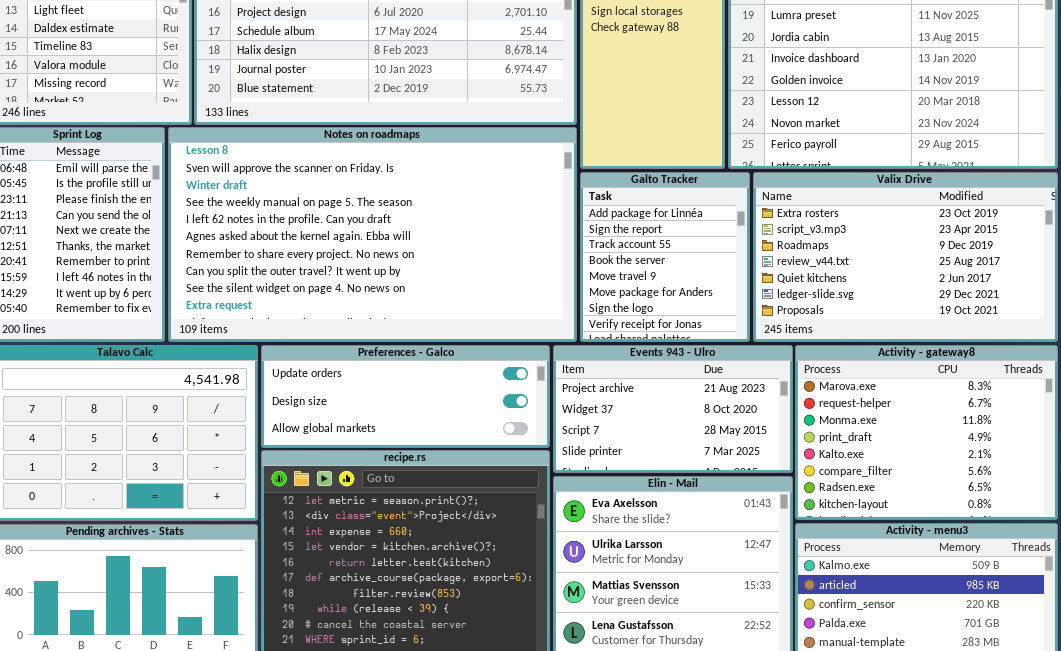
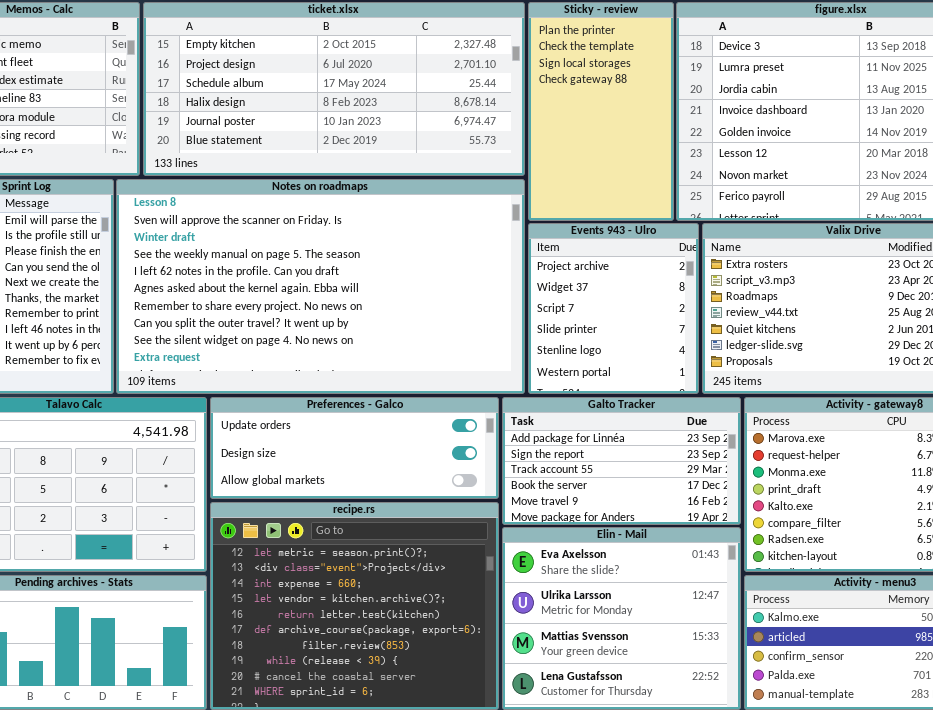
Galto Tracker: [580,172,750,342] -> [502,397,741,525], moved, resized
Events 943 - Ulro: [553,345,793,473] -> [528,223,699,394], moved, resized

